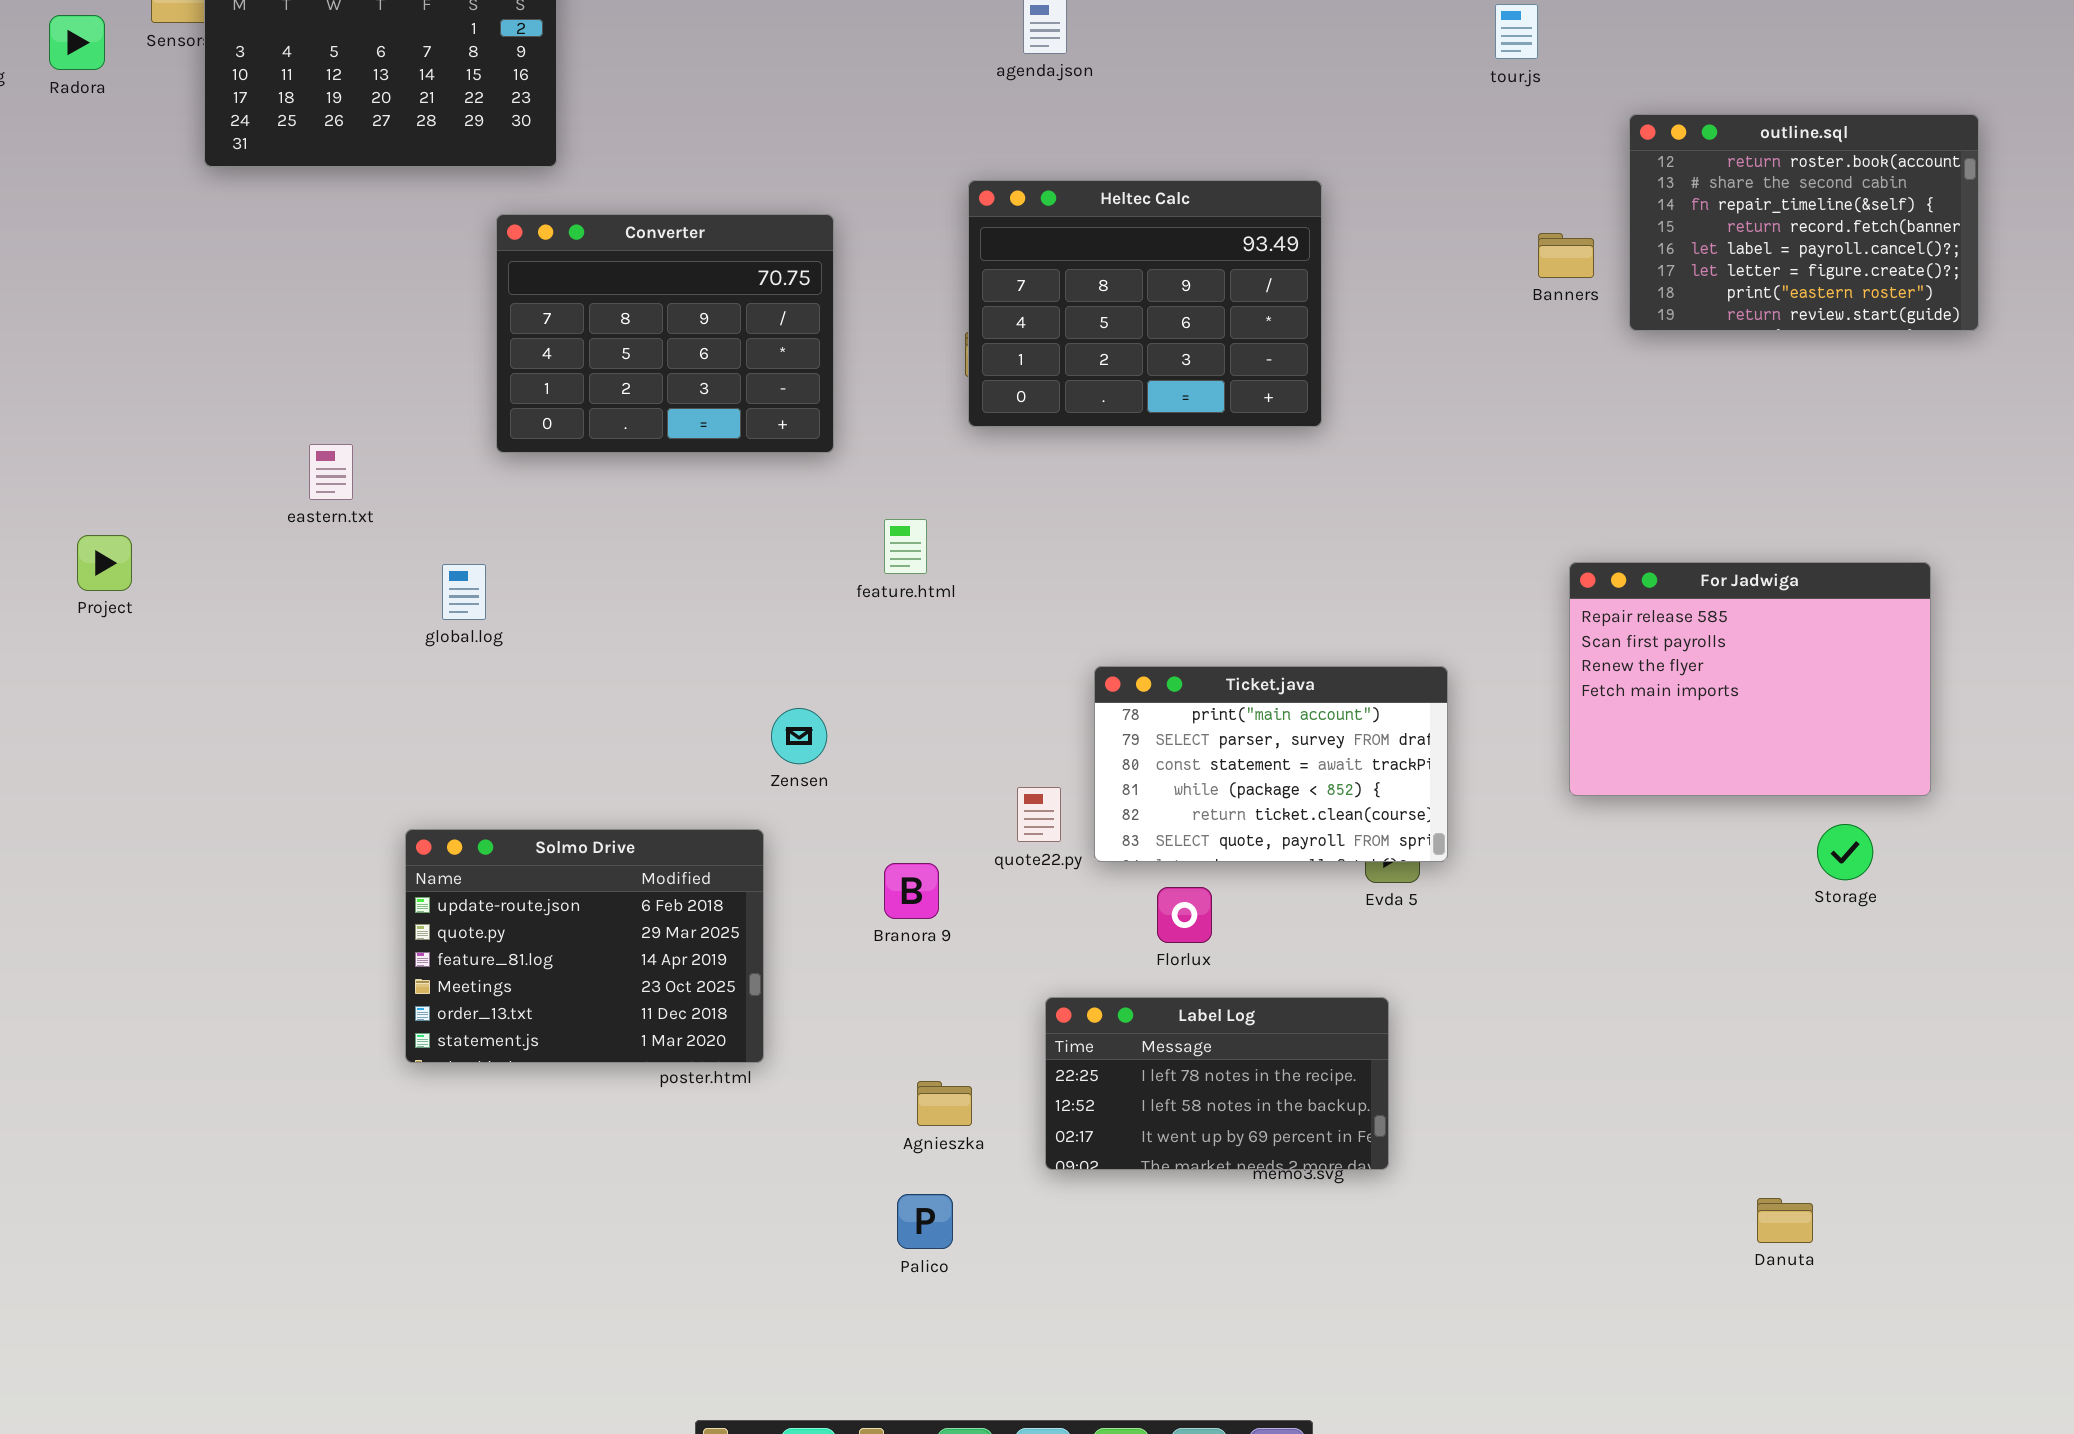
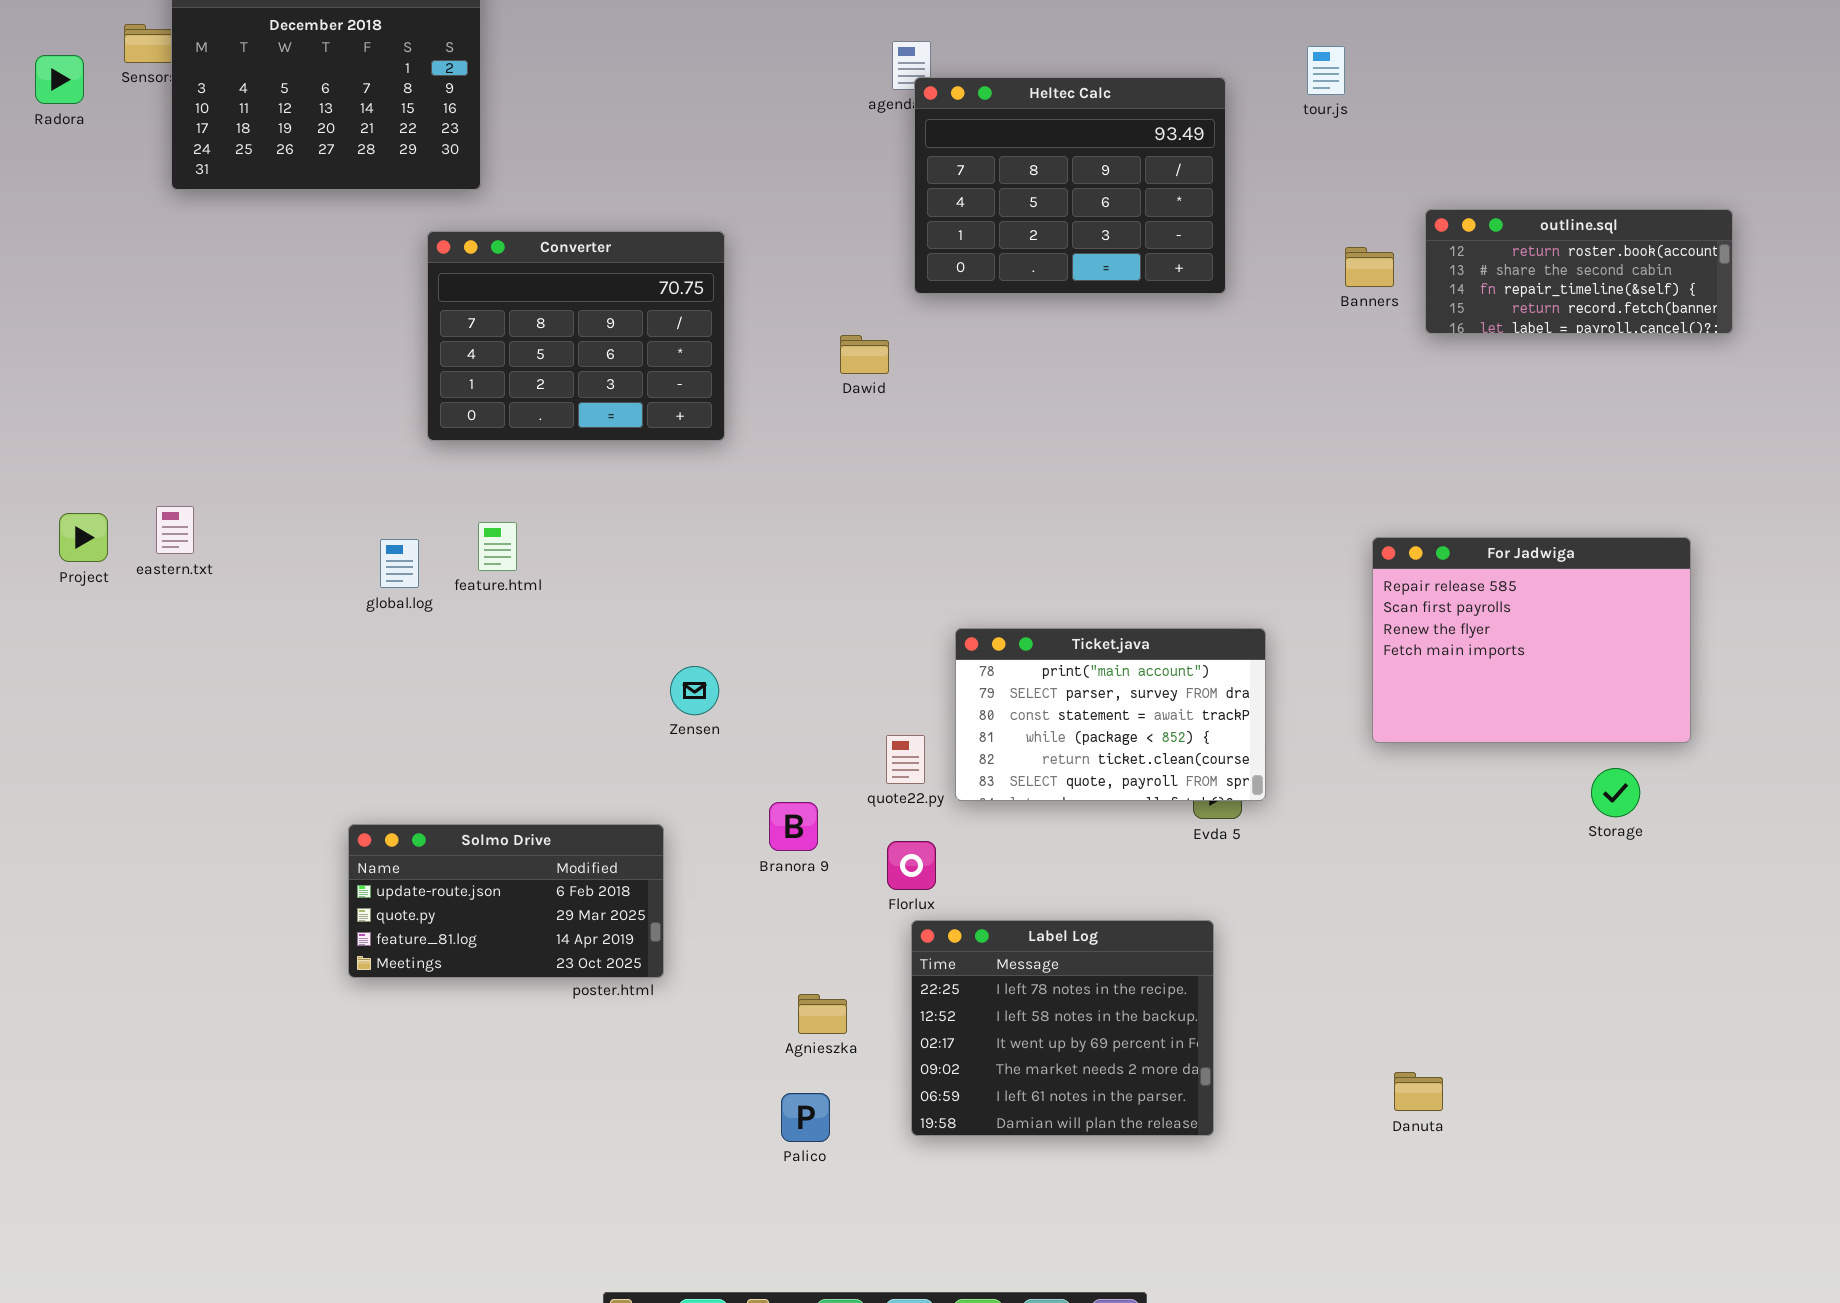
outline.sql: [1629,114,1979,331] -> [1425,209,1733,334], resized
Heltec Calc: [968,180,1322,427] -> [914,77,1226,294], moved
eastern.txt: [309,444,353,500] -> [156,506,194,554], moved
feature.html: [884,519,927,574] -> [478,522,517,571], moved
Solmo Drive: [405,829,764,1063] -> [348,824,664,978], resized
Florlux: [1157,887,1212,943] -> [887,841,936,890], moved
Label Log: [1045,997,1389,1170] -> [911,920,1214,1136], resized
Danuta: [1757,1198,1813,1243] -> [1394,1072,1443,1111], moved

